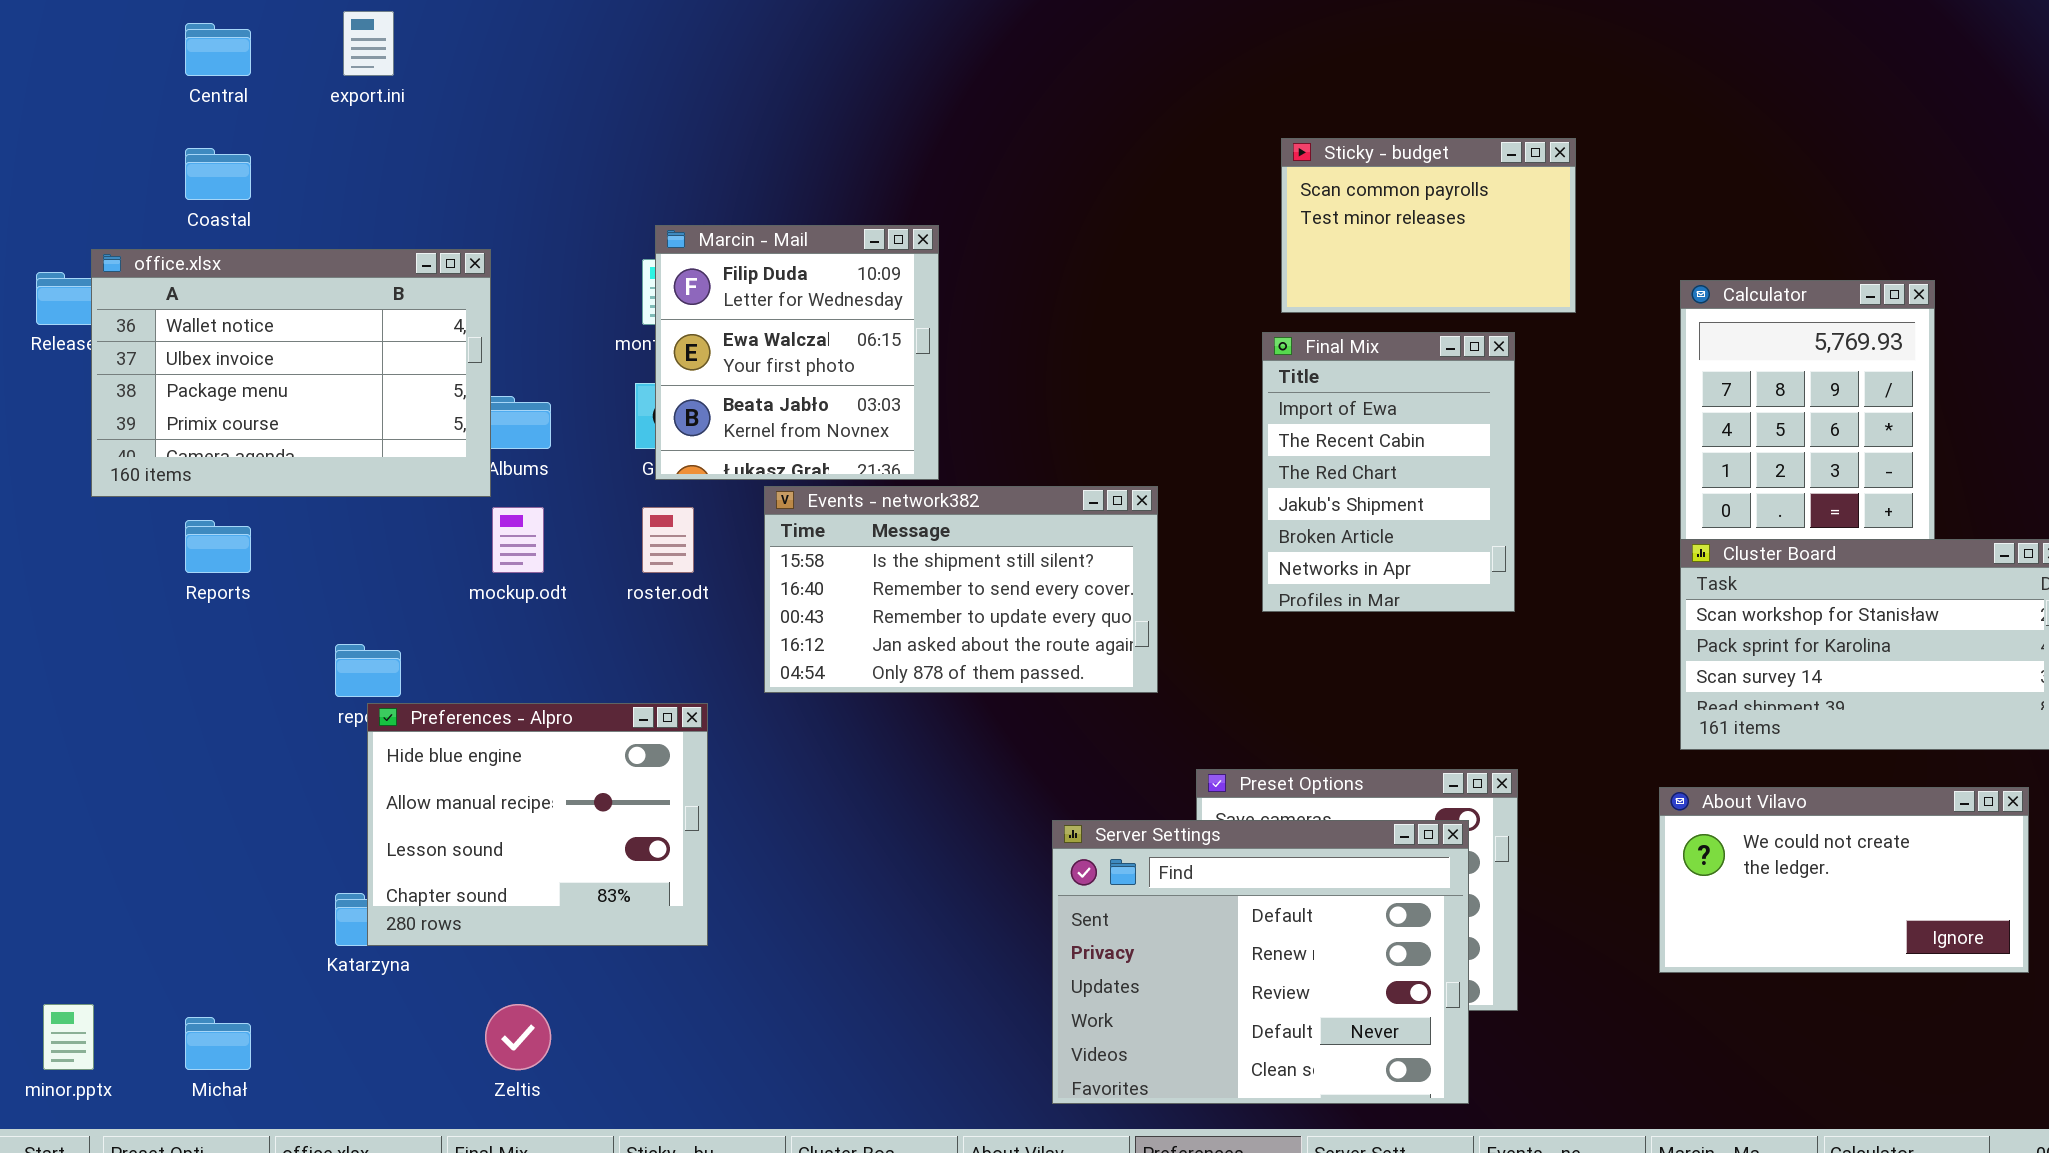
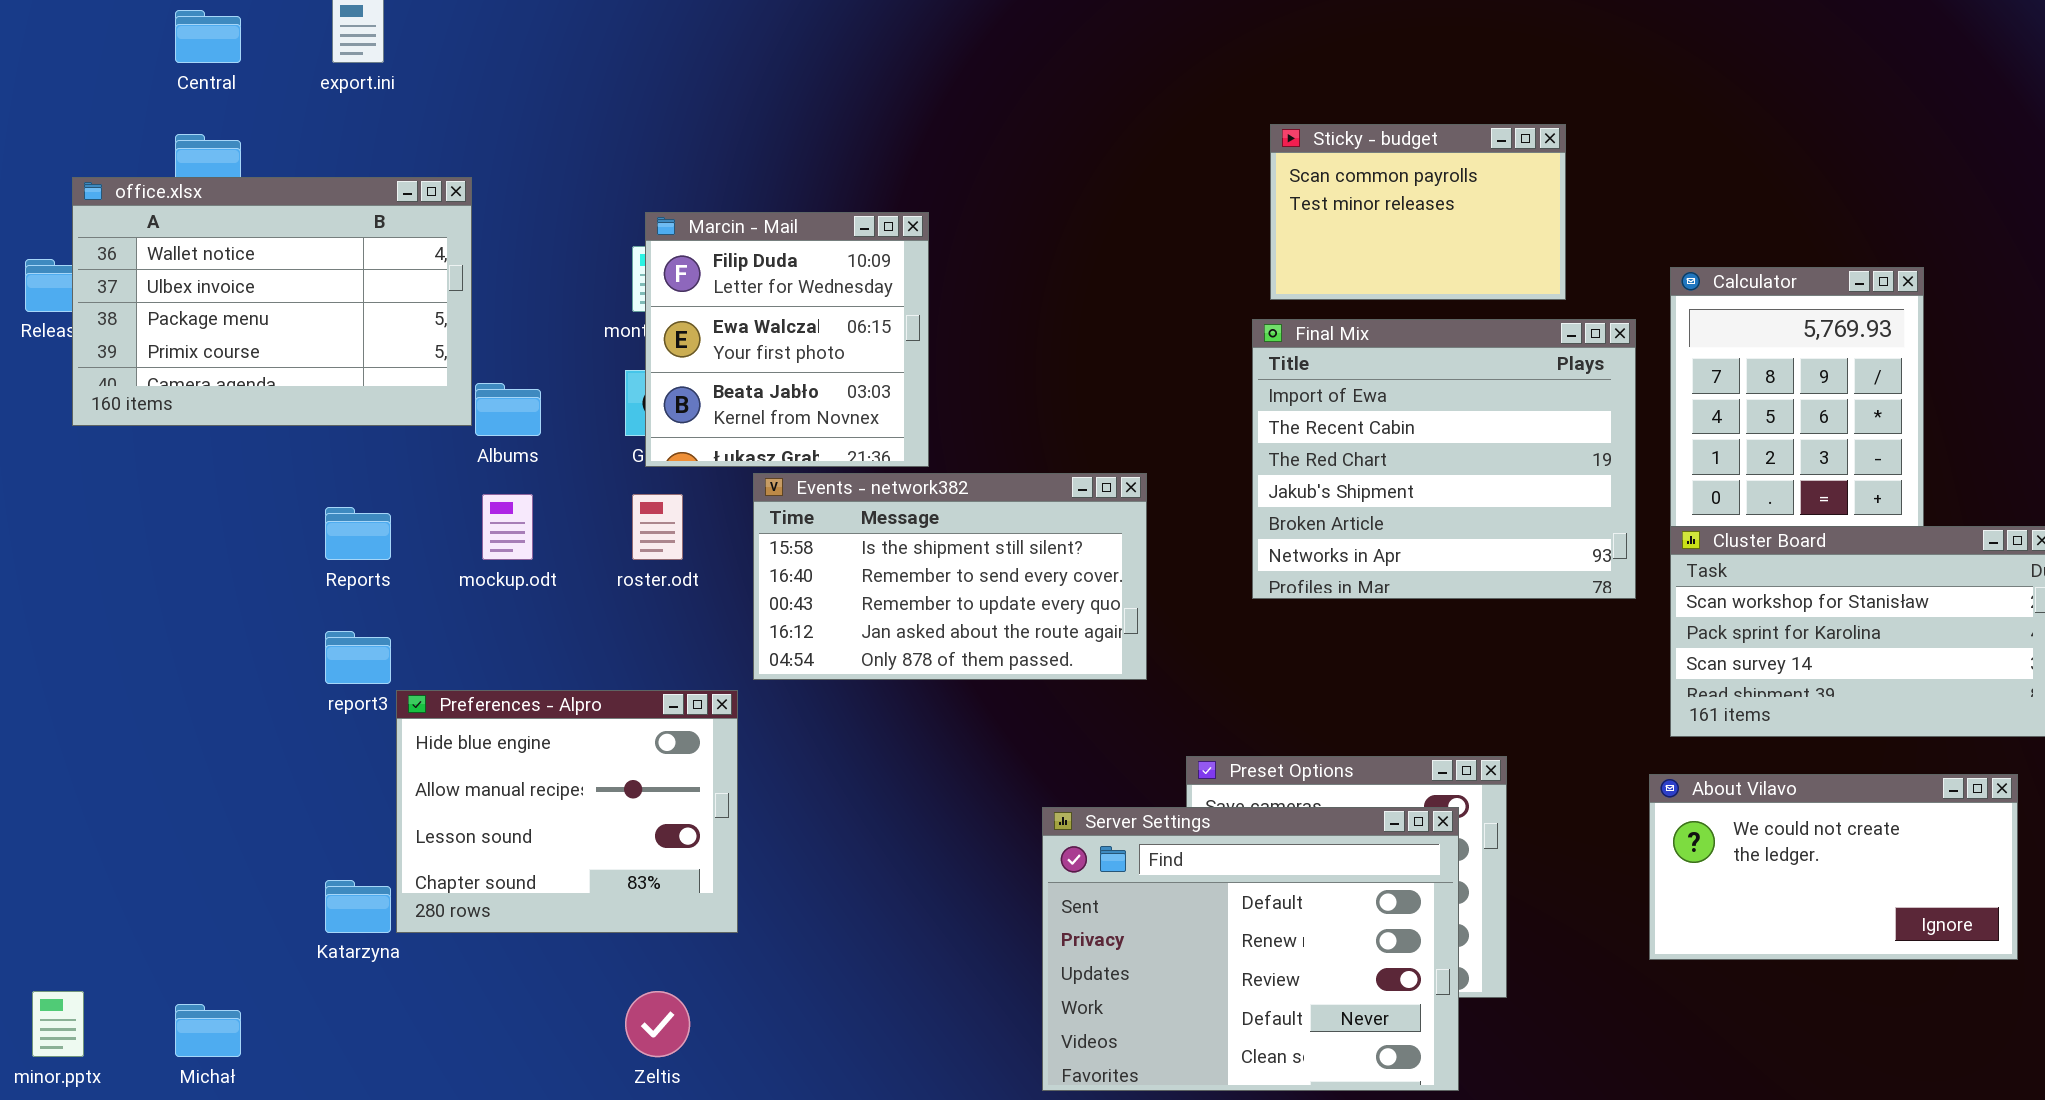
office.xlsx: [91,249,491,497] -> [72,177,472,426], moved
Final Mix: [1262,332,1515,612] -> [1252,319,1636,599], resized
Reports: [185,520,251,573] -> [325,507,391,560], moved
Preferences - Alpro: [367,703,708,946] -> [396,690,738,933], moved
Zeltis: [485,1004,551,1070] -> [625,991,690,1057], moved

